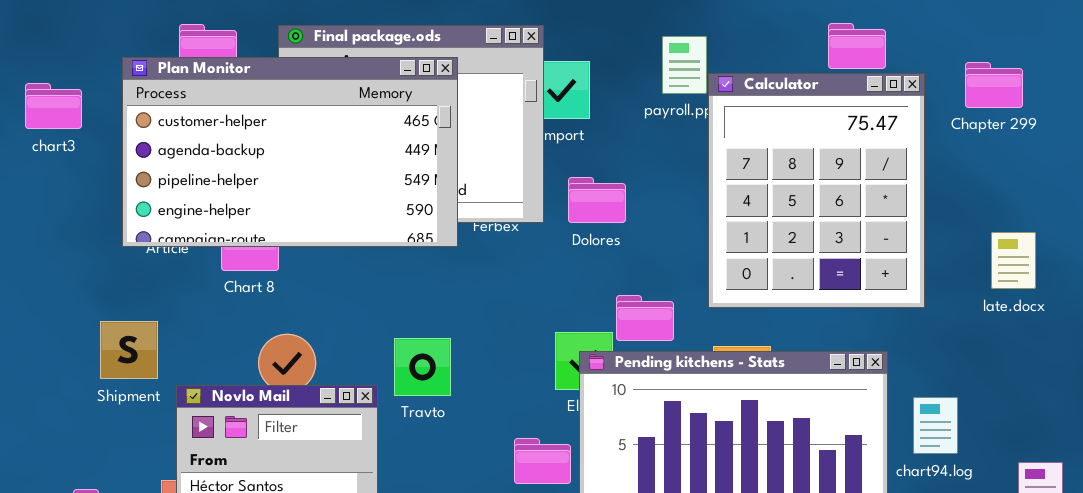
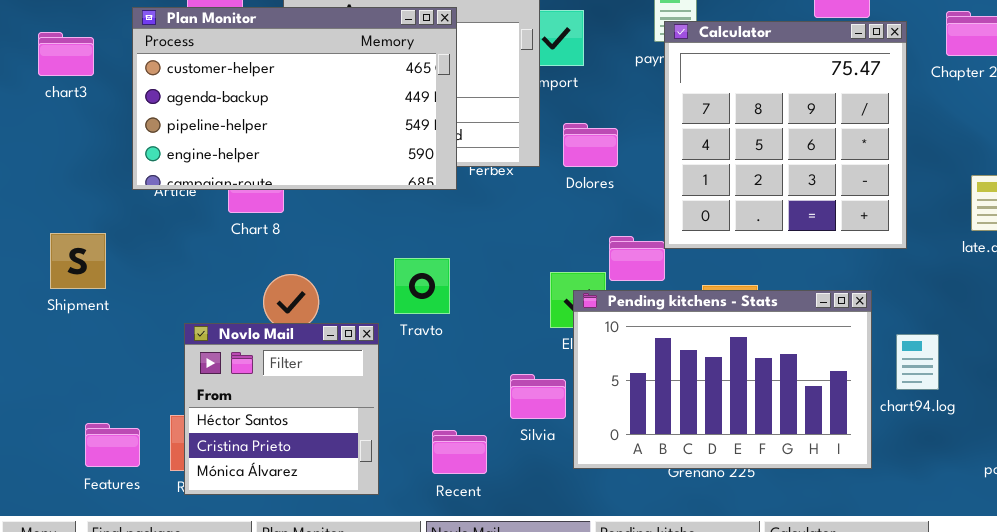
Calculator: [708,73,925,308] -> [664,21,907,249], resized
Shipment: [100,321,158,379] -> [50,233,106,289], moved
Travto: [394,338,451,396] -> [394,258,450,314], moved

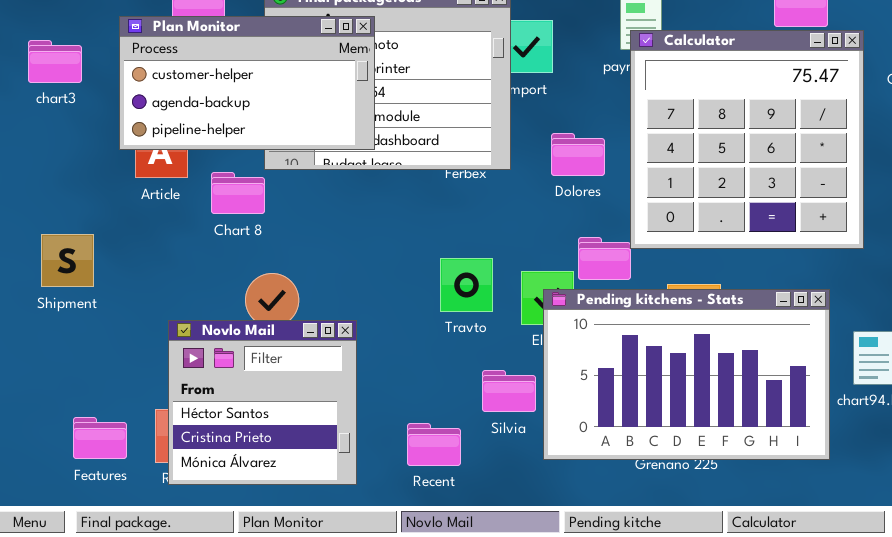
Plan Monitor: [132,7,457,190] -> [119,16,375,150], resized
Dolores: [563,123,618,167] -> [551,133,605,176], moved
Travto: [394,258,450,314] -> [440,258,493,312], moved

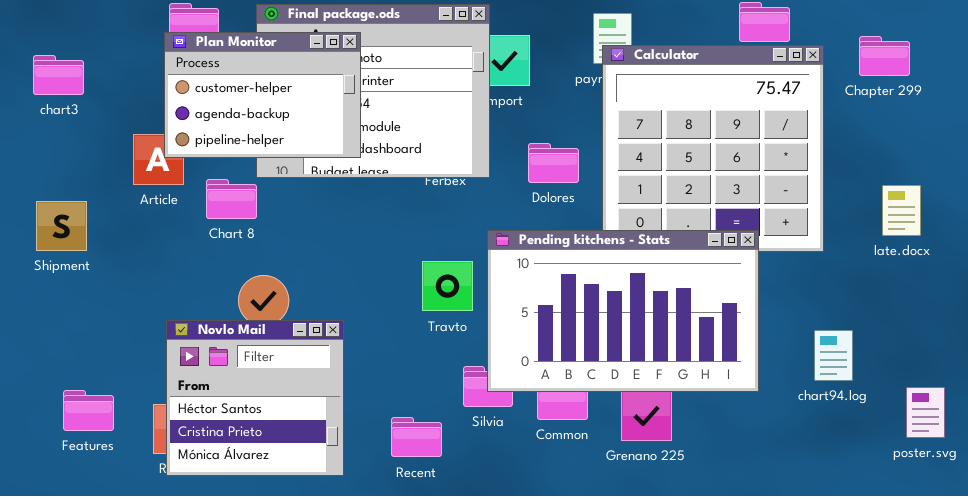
Plan Monitor: [119,16,375,150] -> [164,32,361,158], resized
Shipment: [41,234,94,287] -> [36,201,87,251], moved
Pending kitchens - Stats: [543,289,830,460] -> [487,230,759,392], moved
Features: [73,417,127,459] -> [63,390,114,431], moved

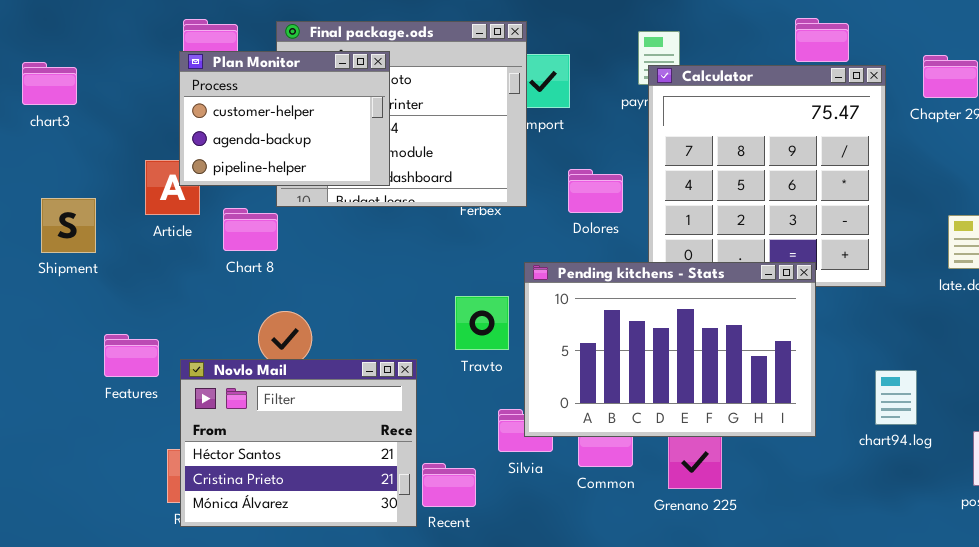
chart3: [33,55,84,95] -> [22,62,77,105], moved
Shipment: [36,201,87,251] -> [41,198,96,253], moved
Novlo Mail: [166,320,344,476] -> [180,359,417,527], resized
Features: [63,390,114,431] -> [104,334,159,377], moved

